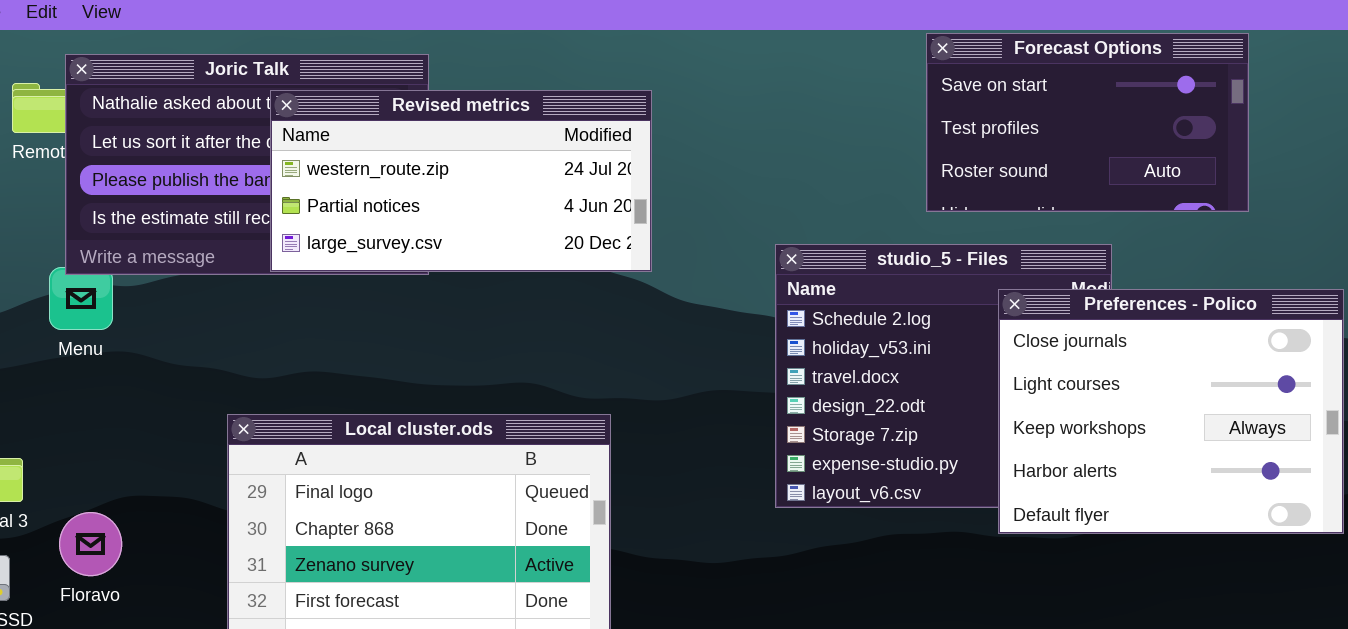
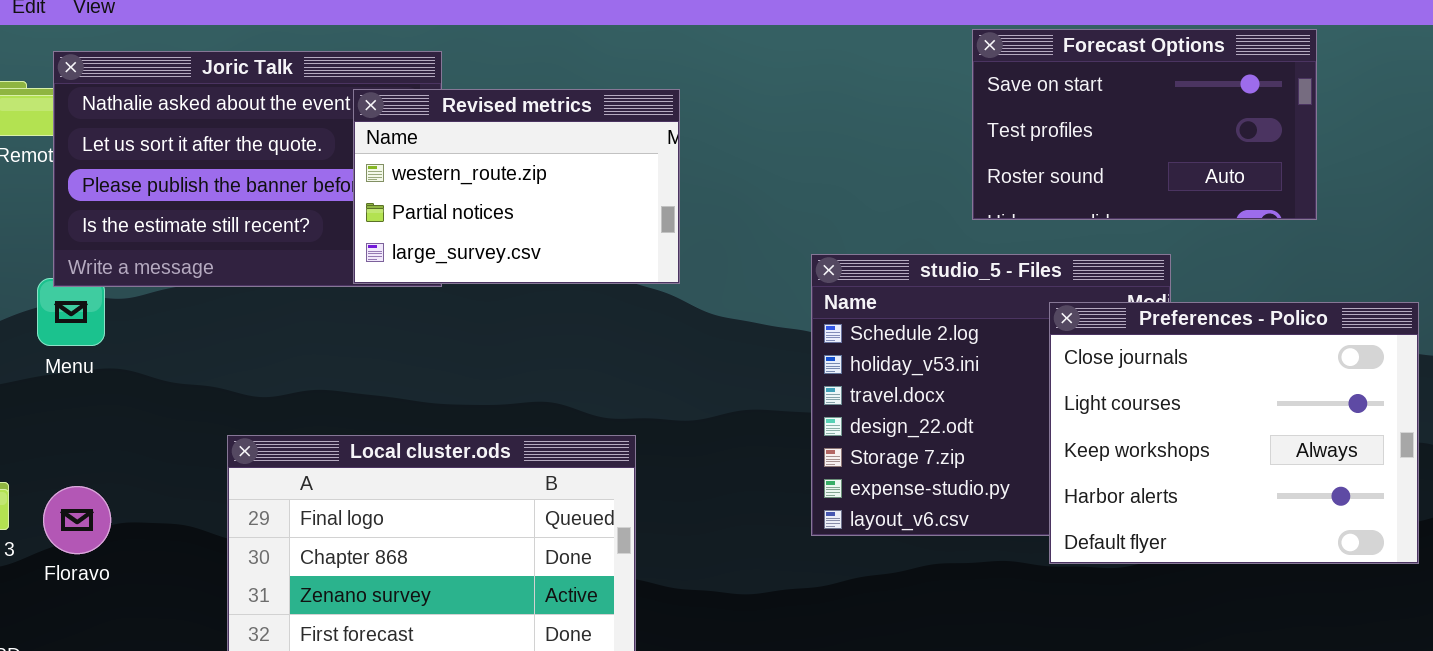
Revised metrics: [270,90,652,272] -> [353,89,680,284], resized
Floravo: [59,512,122,576] -> [43,486,111,554], moved

